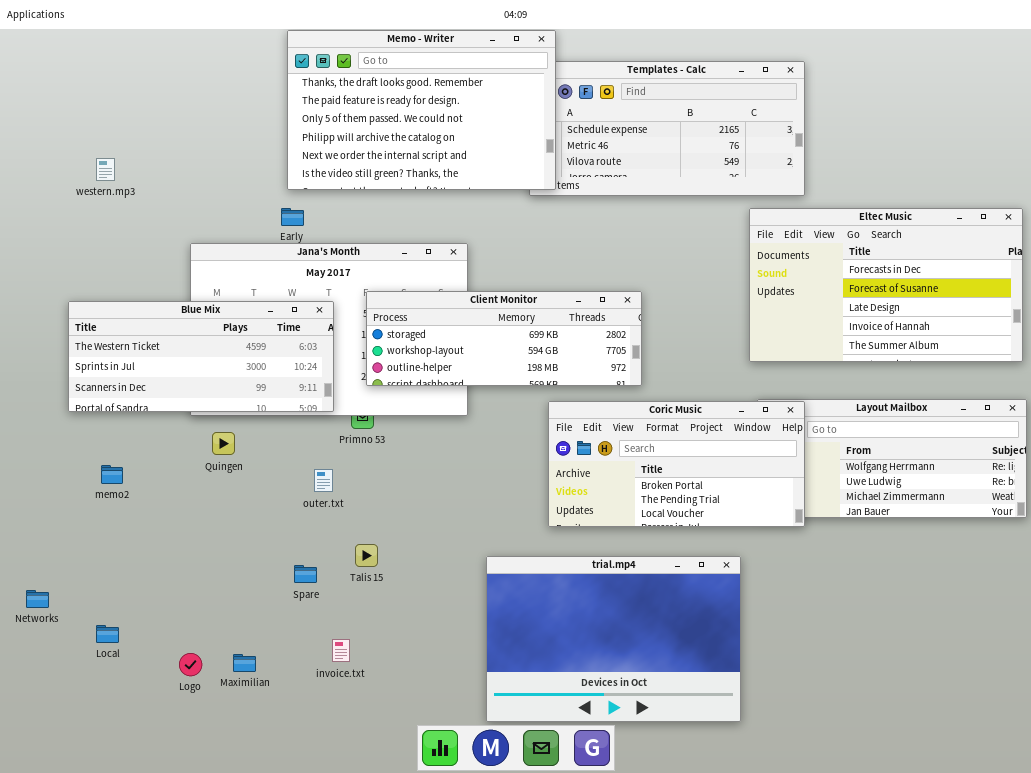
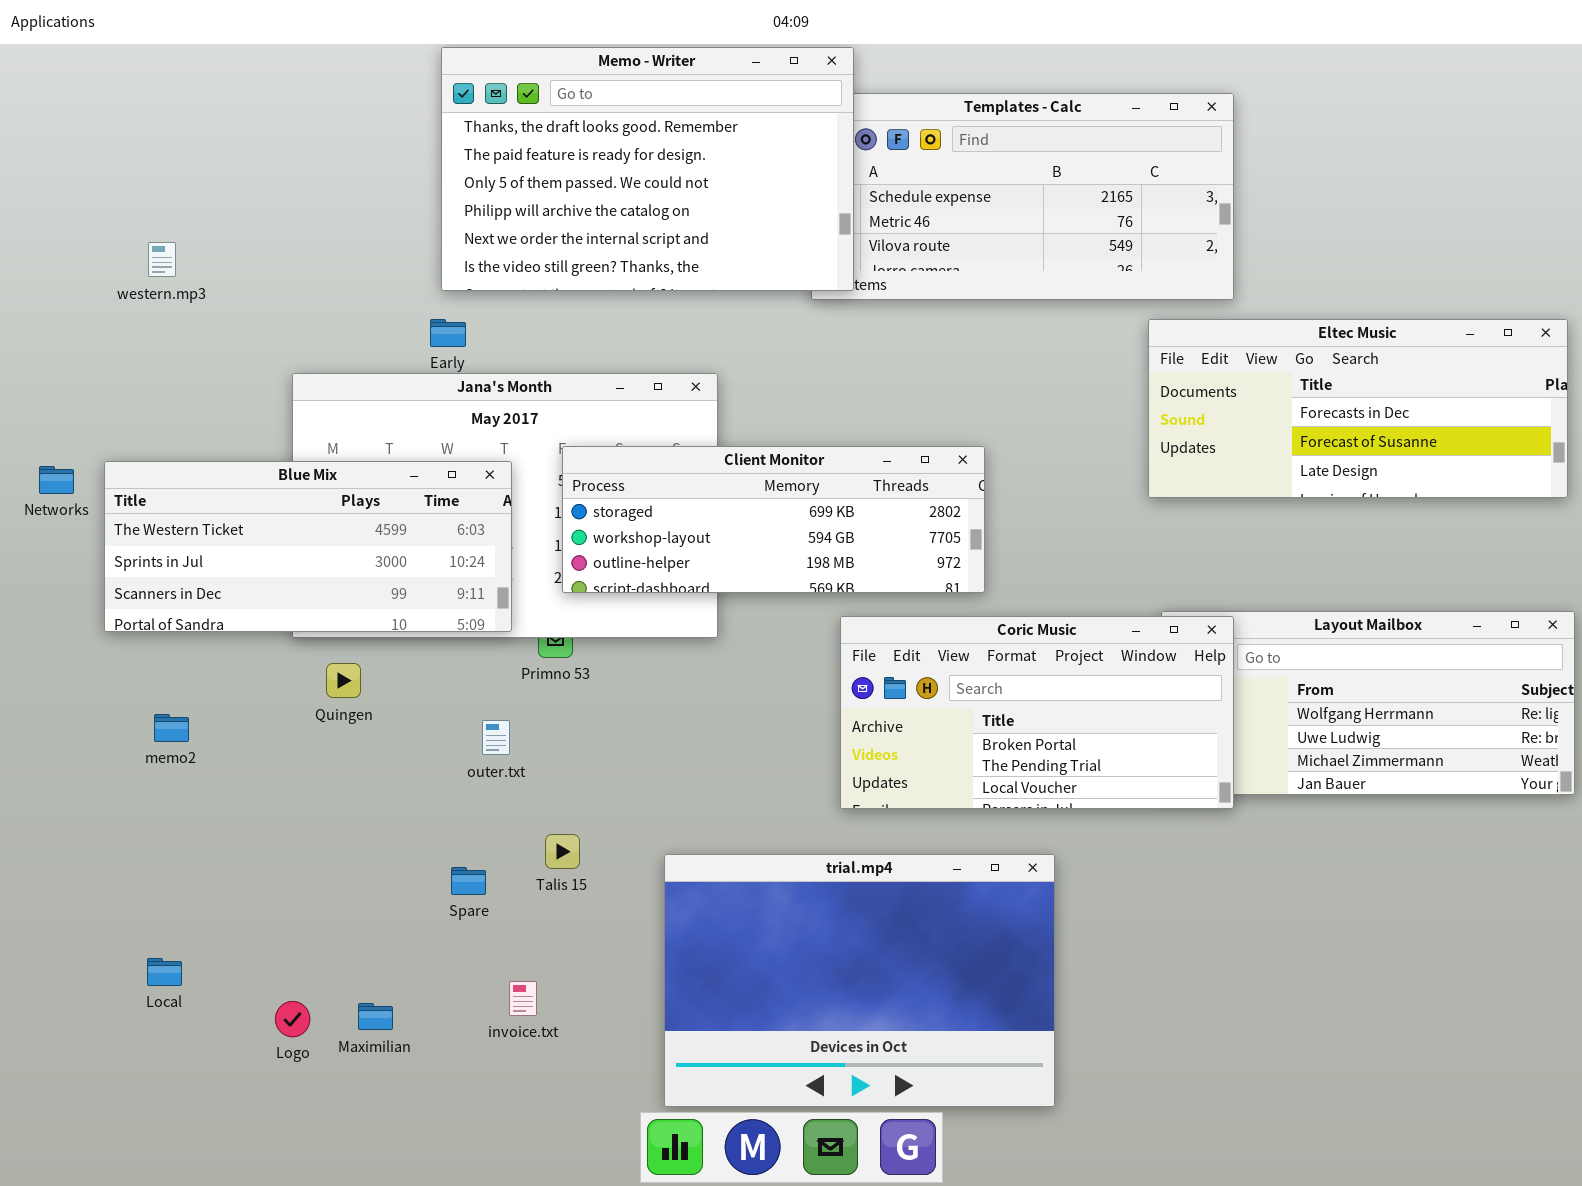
Eltec Music: [749,208,1023,362] -> [1148,319,1568,498], resized
trial.mp4: [486,556,741,722] -> [664,854,1055,1107], moved
Networks: [26,590,49,608] -> [39,466,74,494], moved

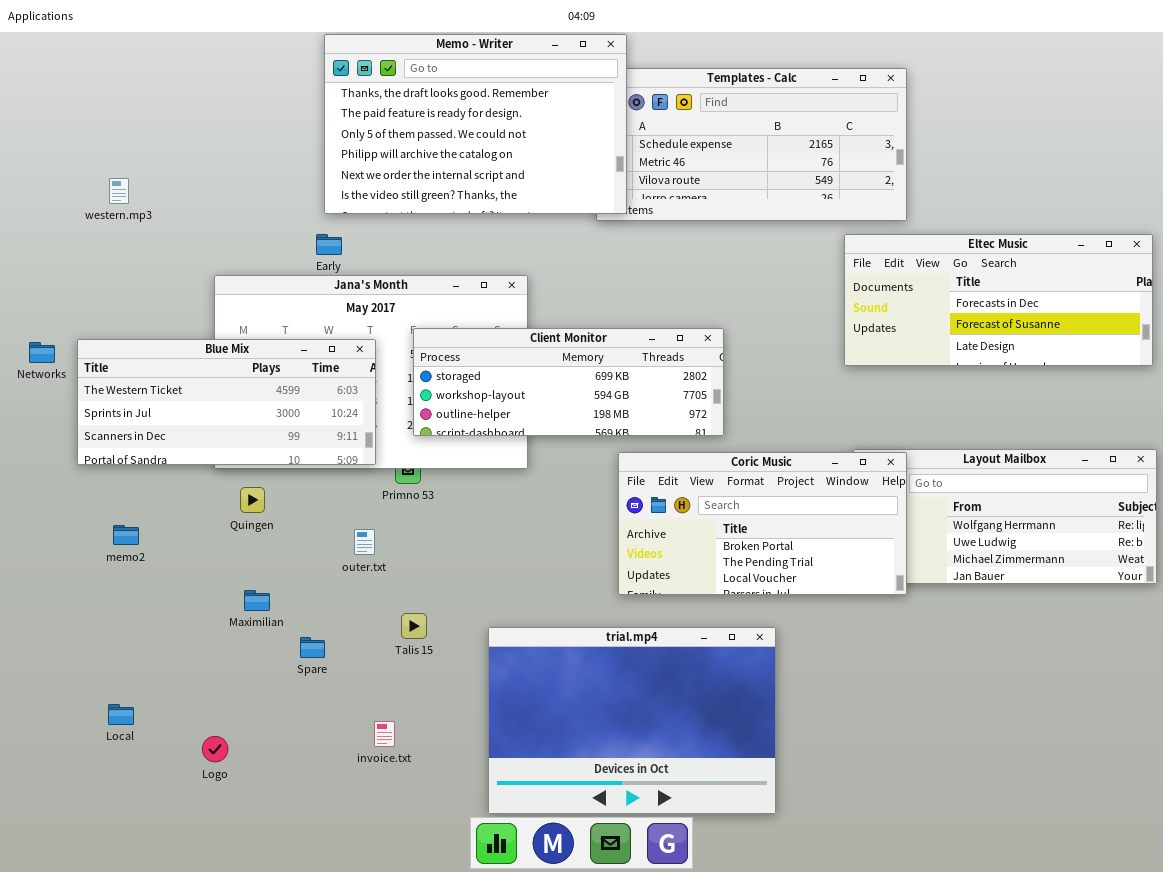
Spare: [451,867,486,895] -> [300,637,325,658], moved
Maximilian: [358,1003,393,1030] -> [244,590,270,611], moved

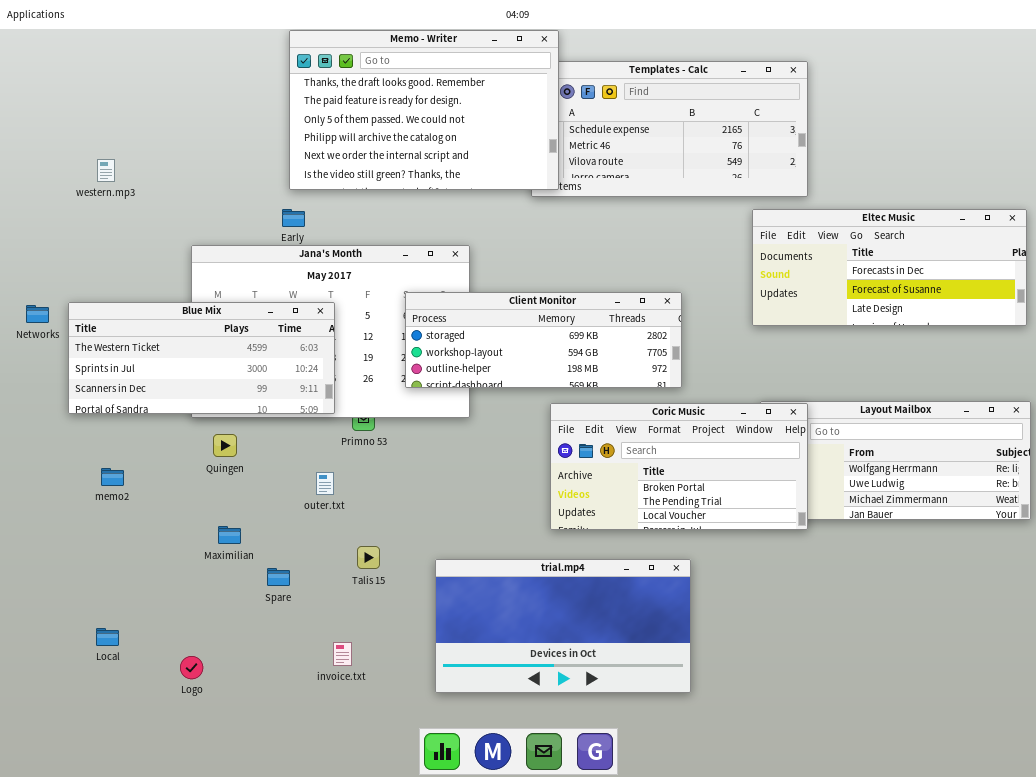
Client Monitor: [413,328,724,436] -> [405,292,682,388], moved
trial.mp4: [488,627,776,814] -> [435,559,691,693], resized

